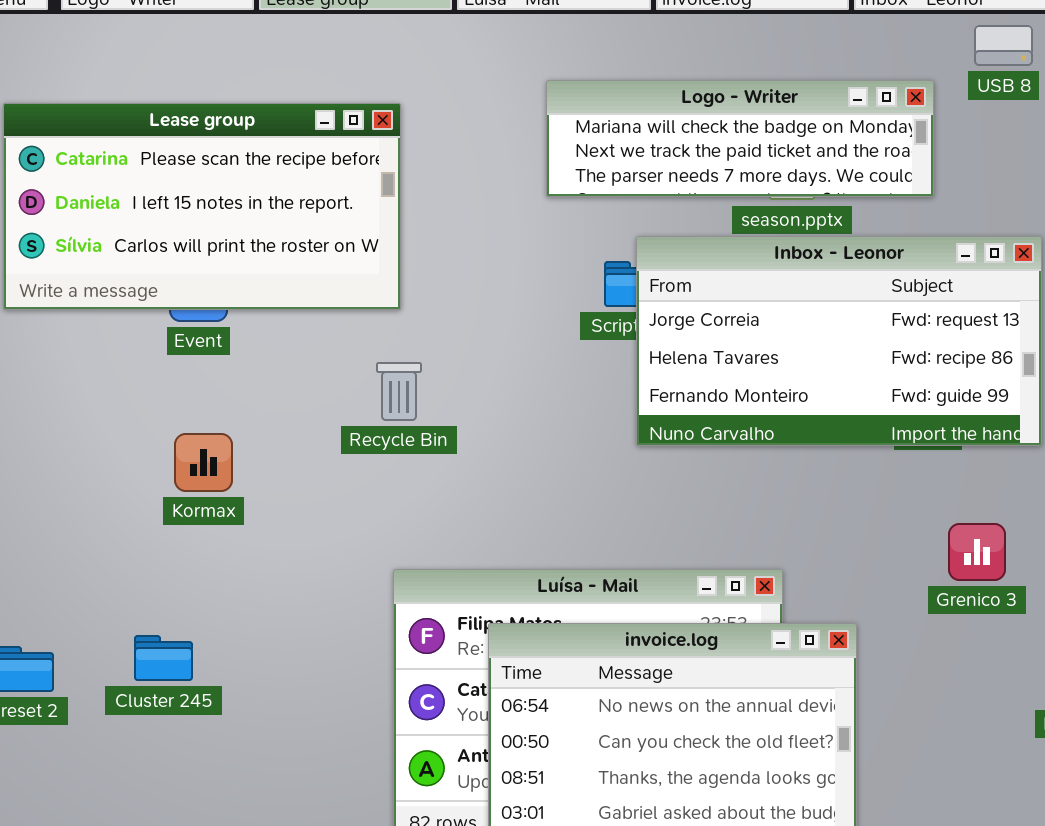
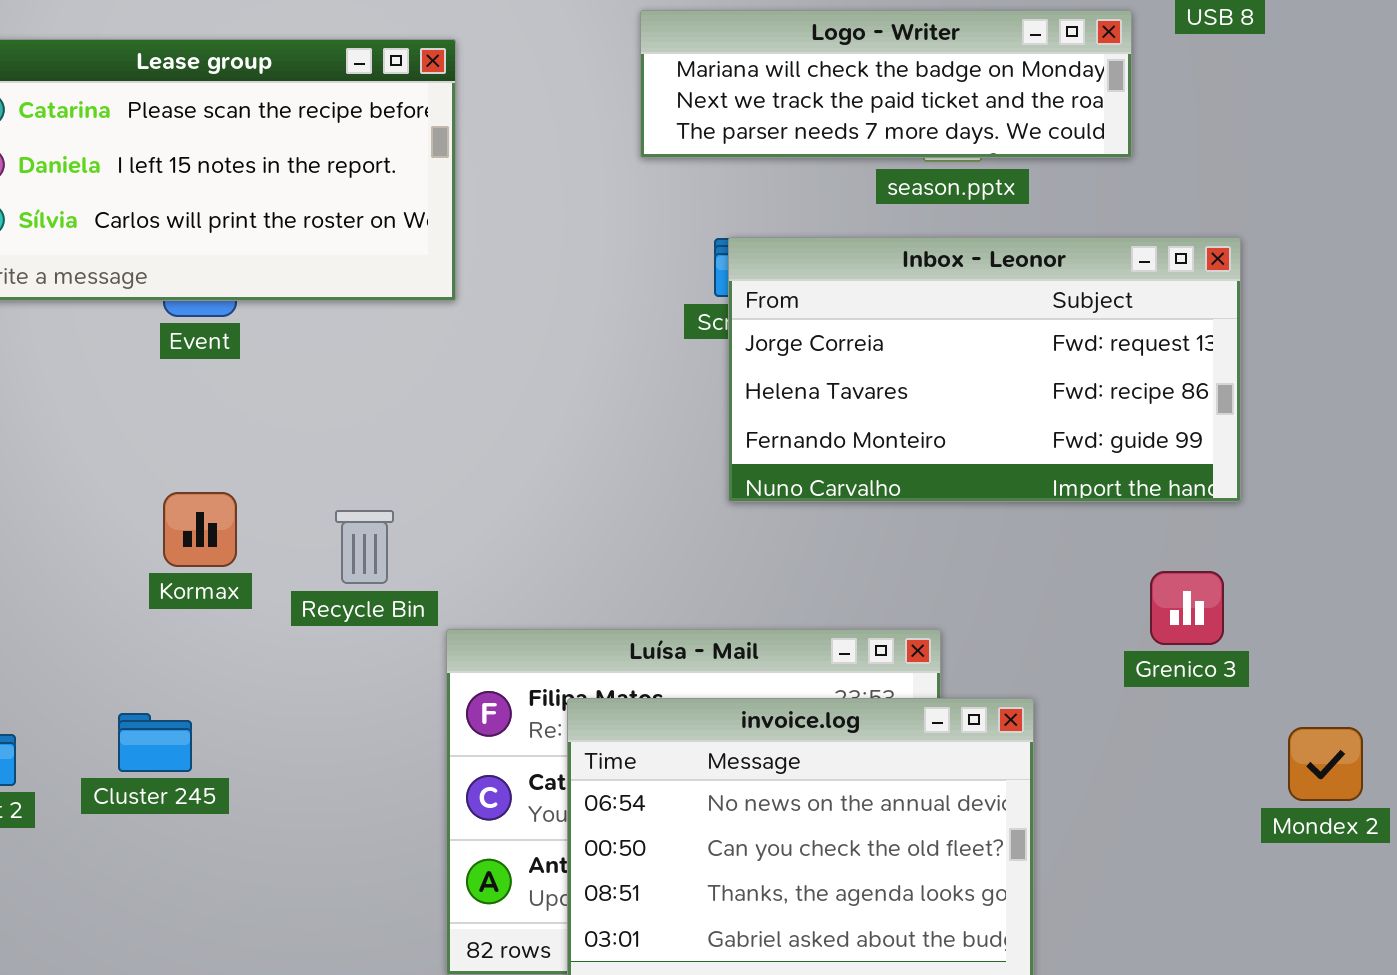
Inbox - Leonor: [636,236,1042,446] -> [728,237,1241,502], moved
Recycle Bin: [376,362,422,421] -> [335,510,394,584], moved
Kormax: [174,433,233,492] -> [163,492,237,567], moved

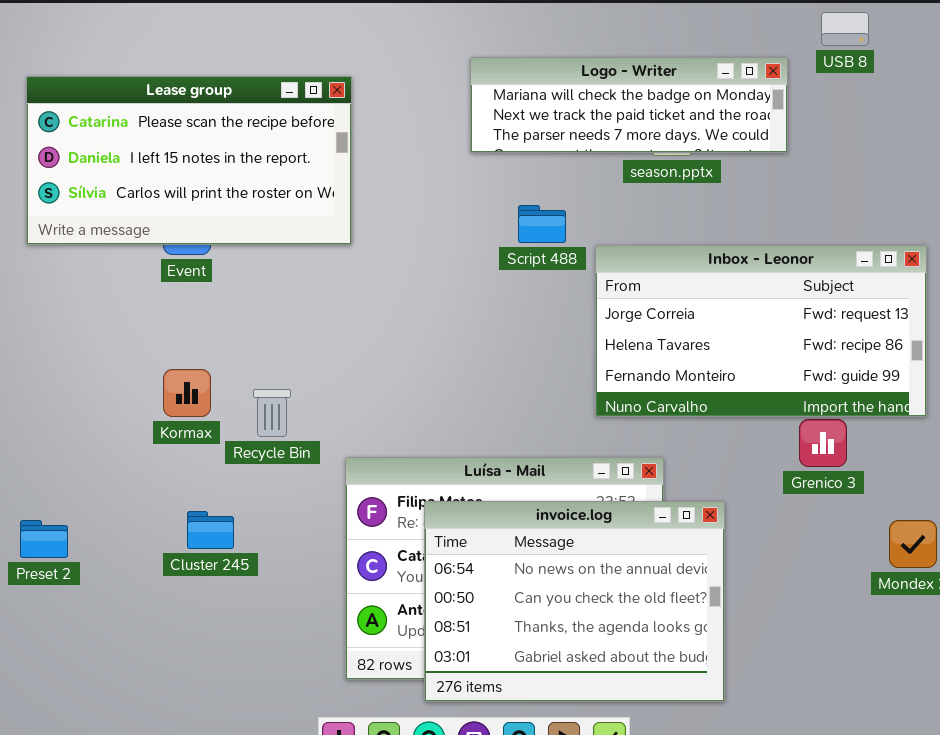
Inbox - Leonor: [728,237,1241,502] -> [595,245,927,417], moved
Recycle Bin: [335,510,394,584] -> [253,389,291,437], moved
Cluster 245: [118,713,192,772] -> [187,511,234,549], moved

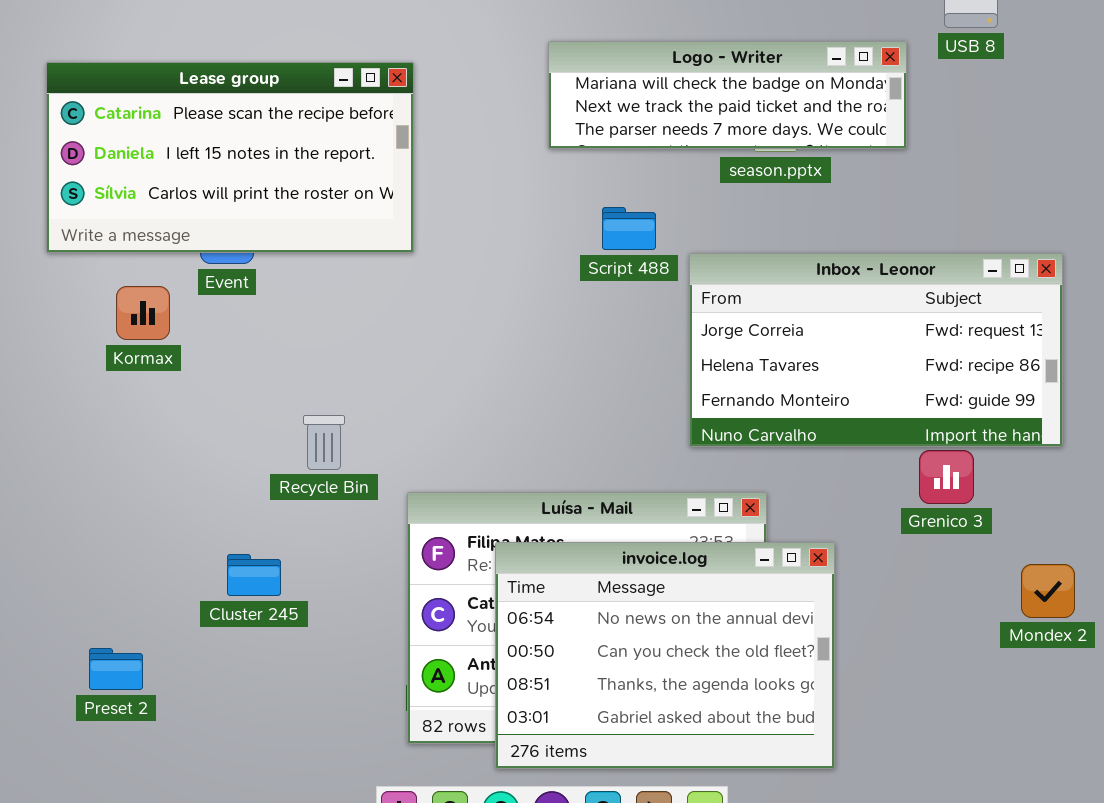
Kormax: [163,369,211,417] -> [116,286,170,340], moved
Preset 2: [20,520,68,558] -> [89,648,143,690], moved

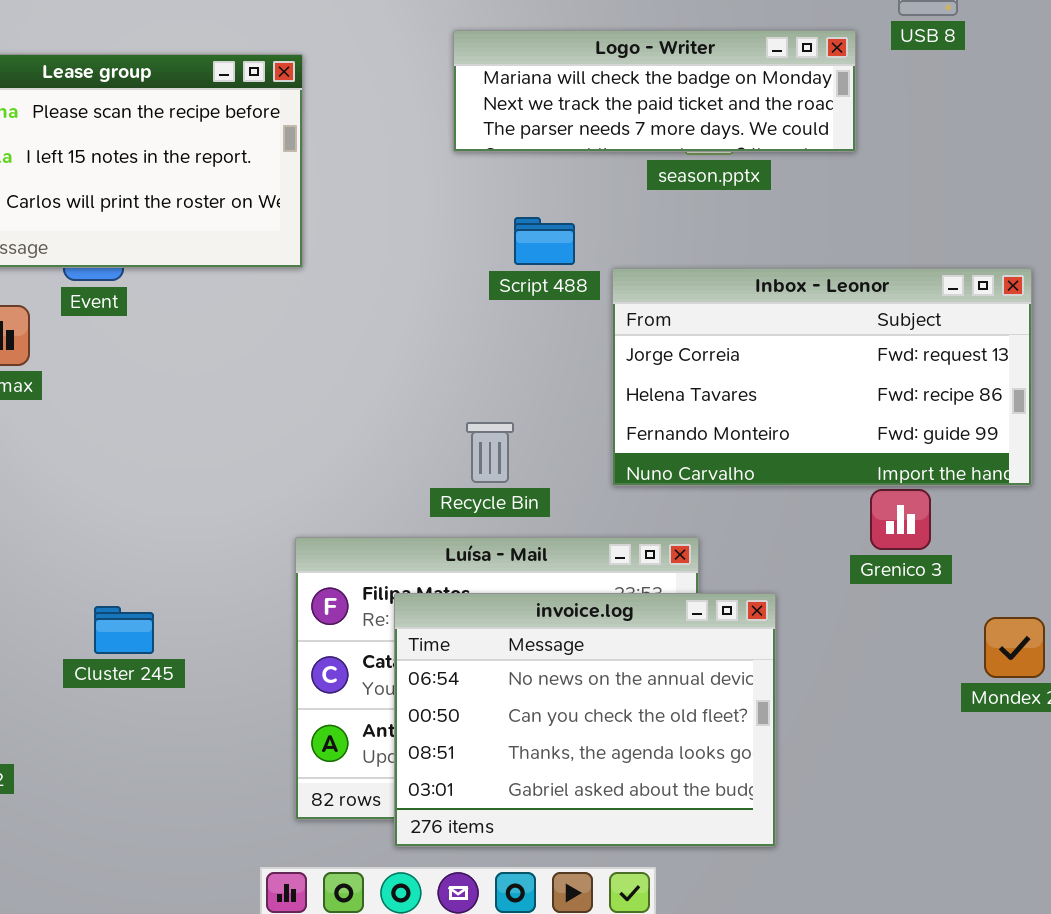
Recycle Bin: [303,415,345,470] -> [466,422,514,483], moved

